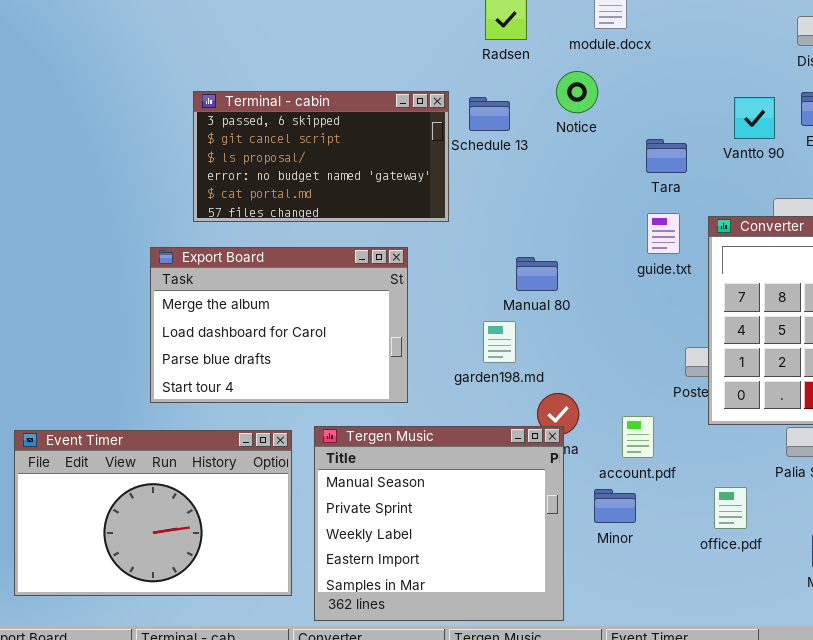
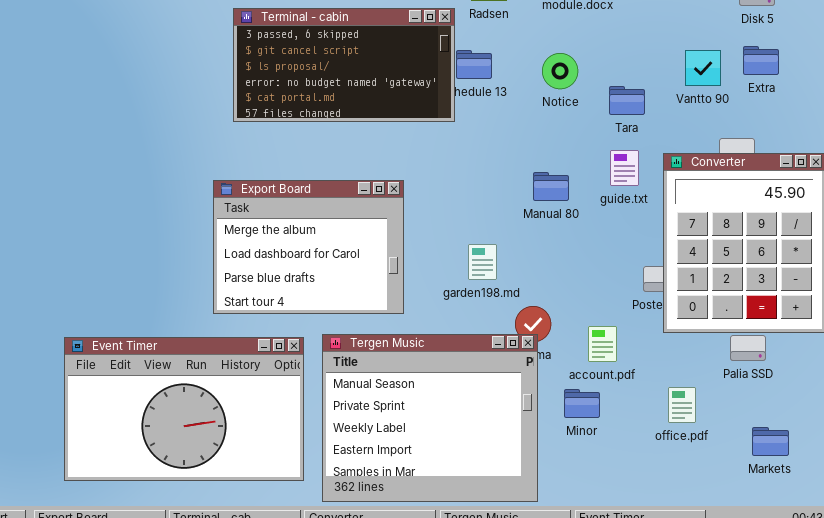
Notice: [556,71,598,113] -> [542,53,578,89], moved
Terminal - cabin: [193,91,449,222] -> [233,8,455,122], moved
Export Board: [150,247,408,403] -> [213,180,404,314], resized
Manual 80: [516,257,558,291] -> [533,172,569,201], moved

